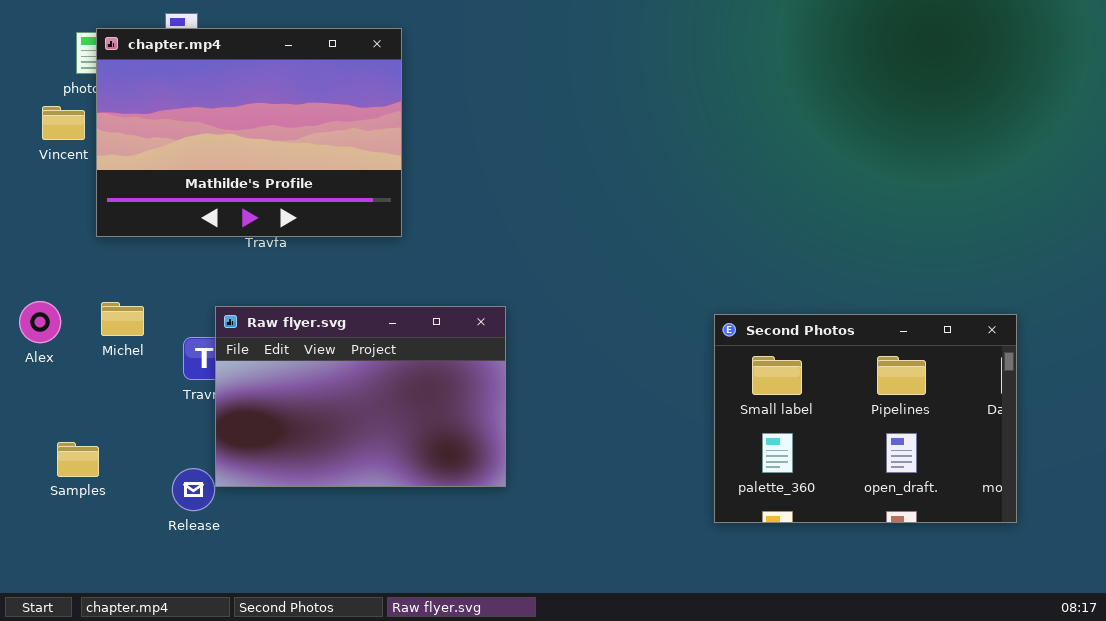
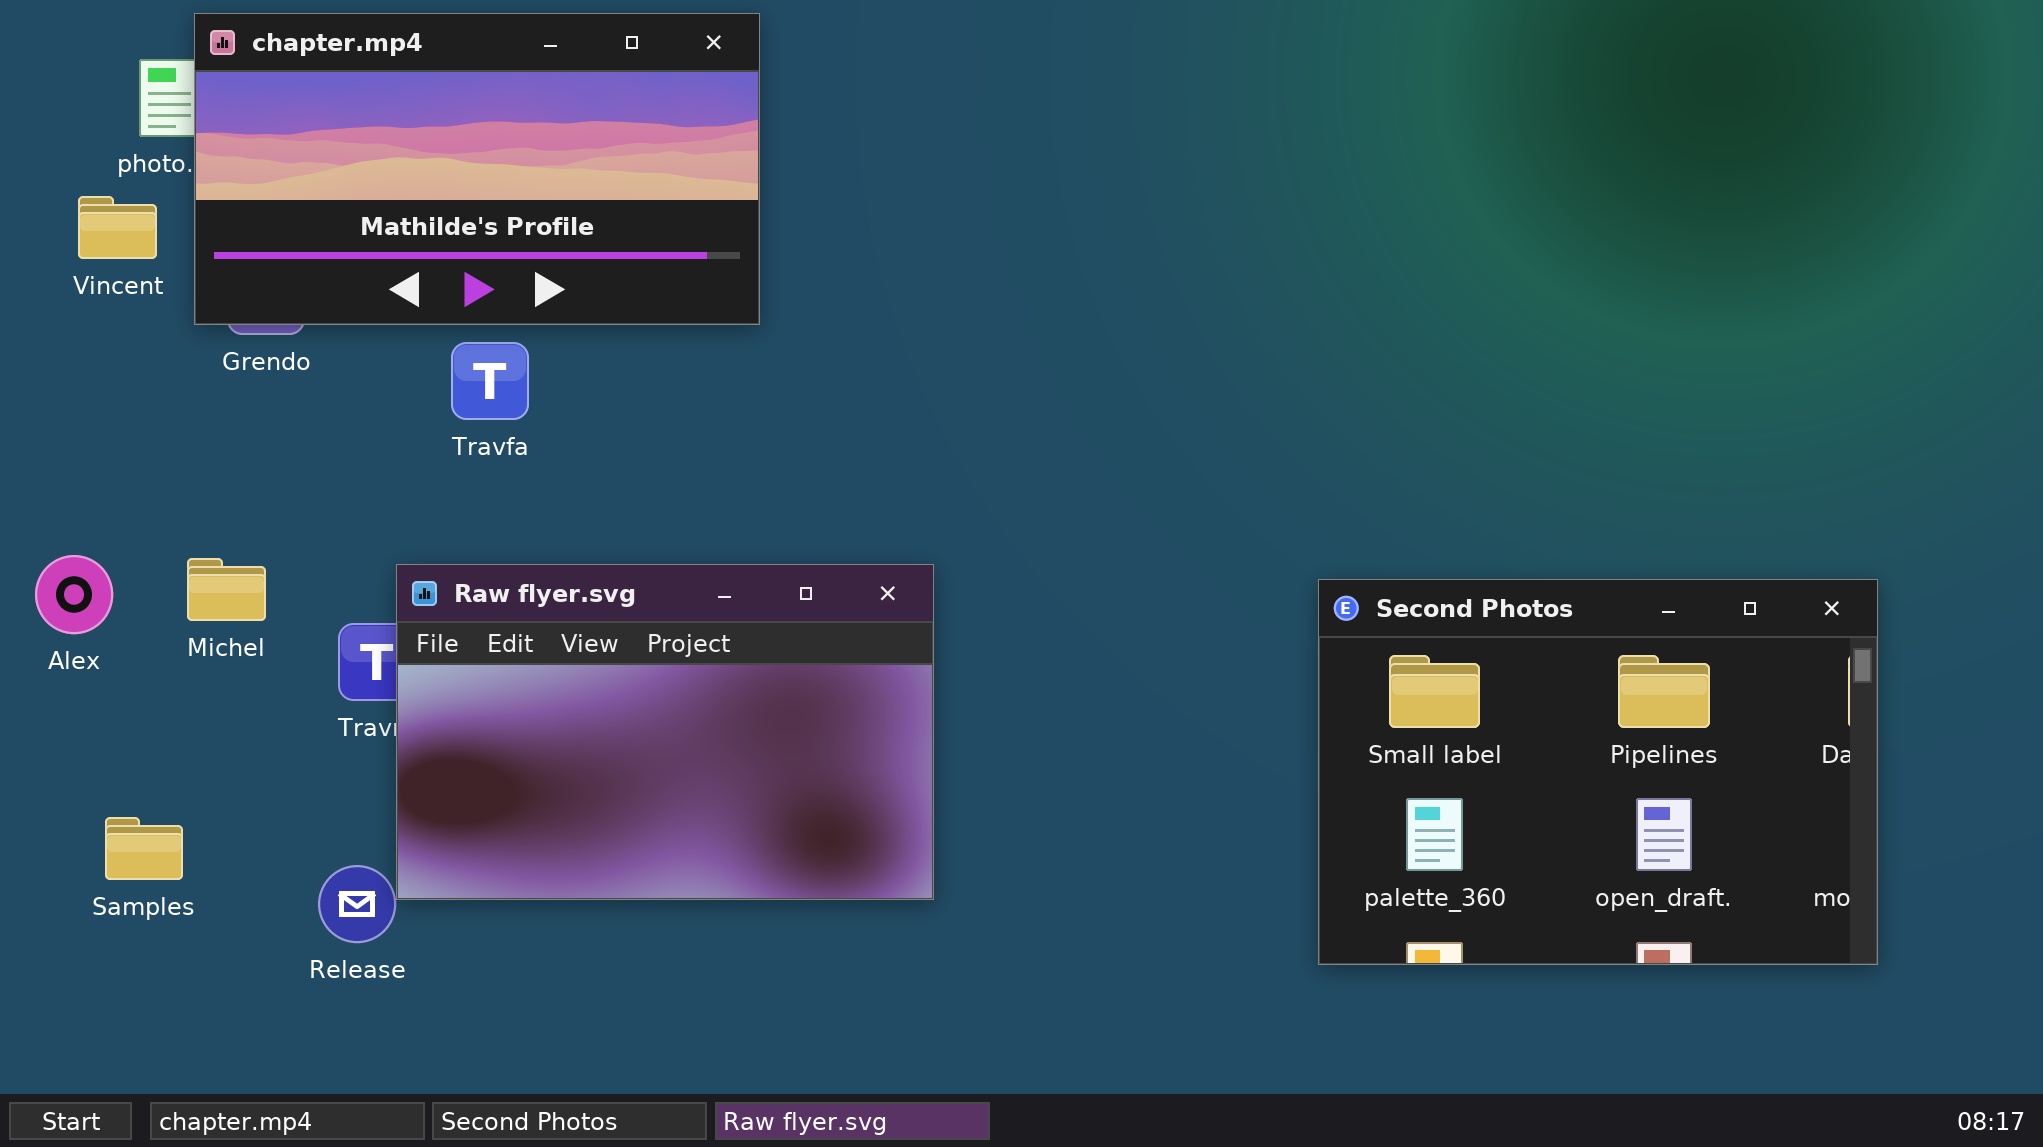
chapter.mp4: [96,28,402,237] -> [194,13,760,325], moved, resized

